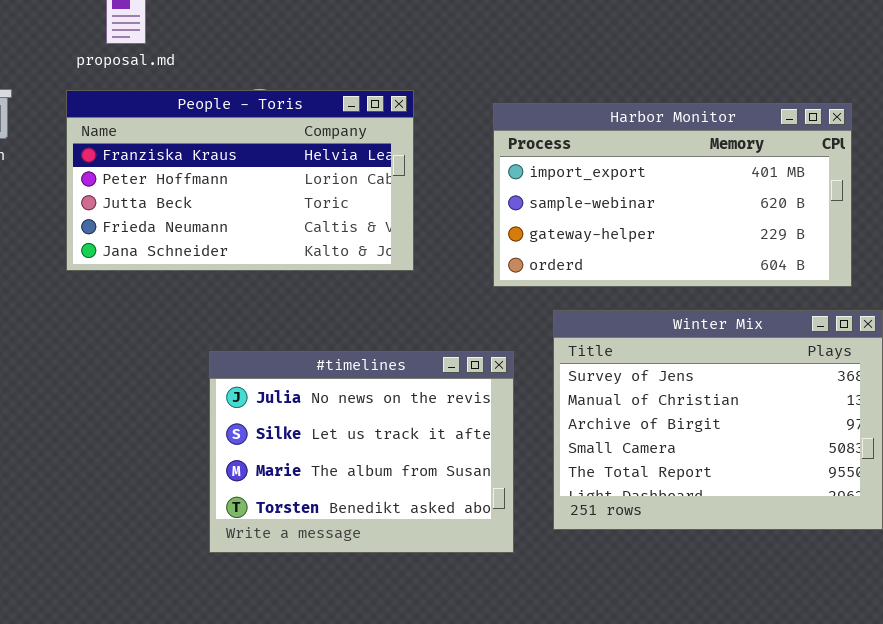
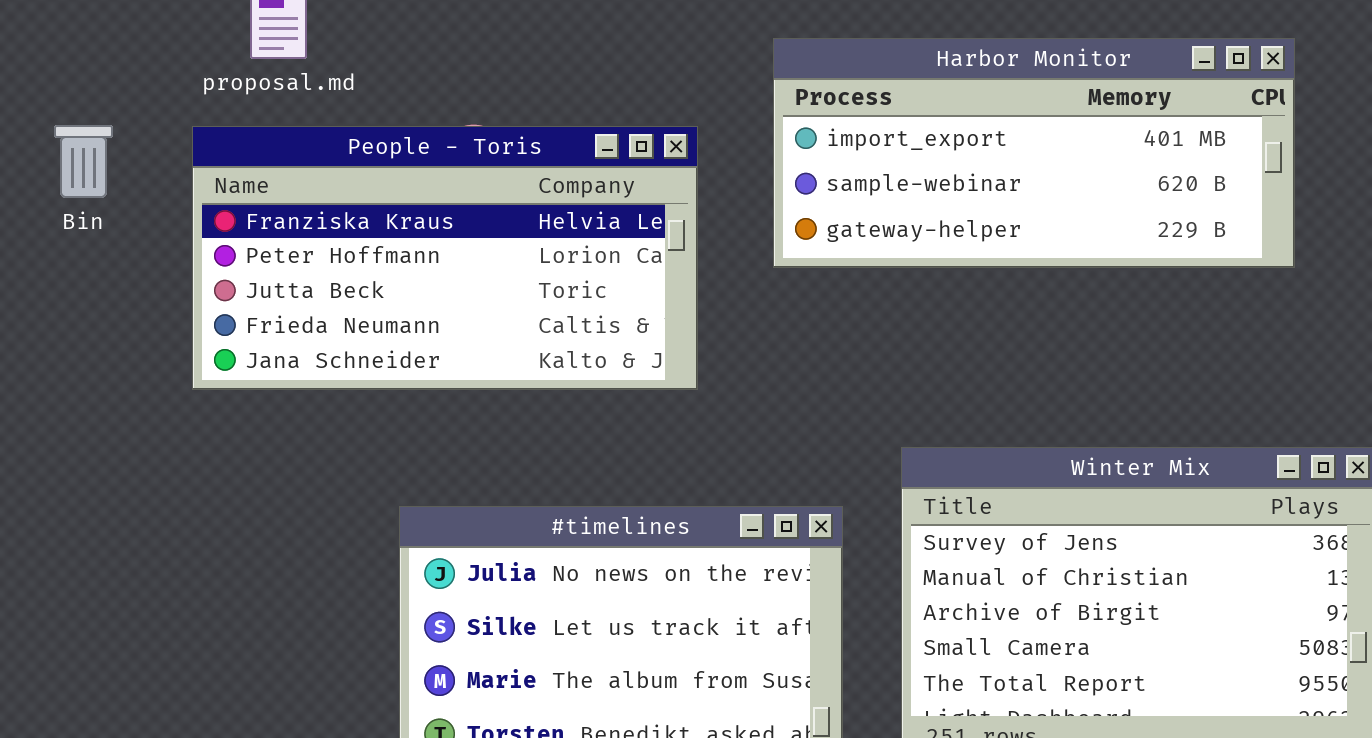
Harbor Monitor: [493,103,852,287] -> [773,38,1295,268], moved, resized

